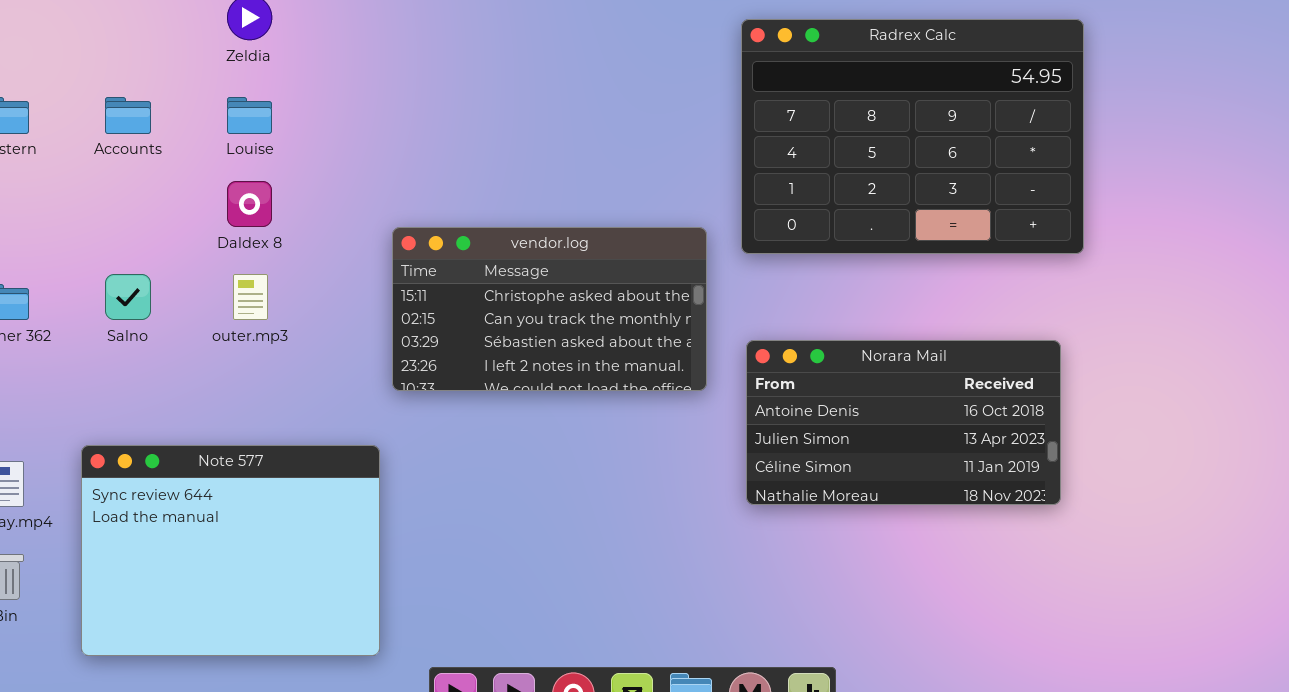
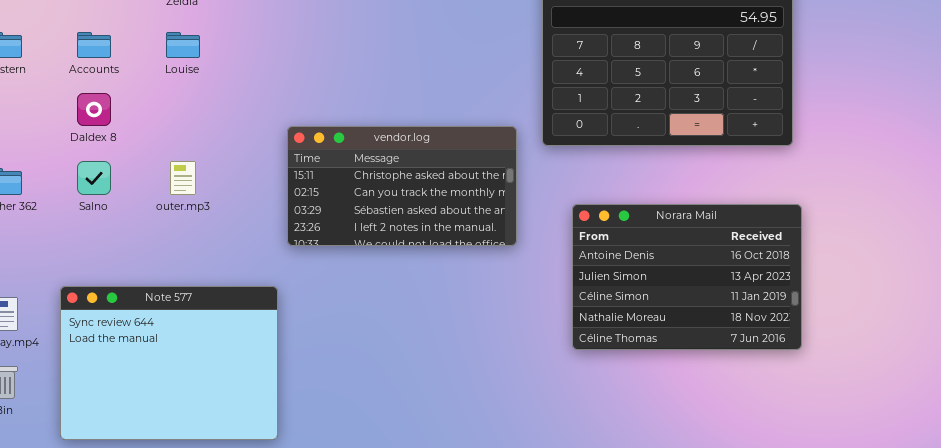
Daldex 8: [227,181,272,227] -> [77,93,111,126], moved
Norara Mail: [746,340,1061,505] -> [572,204,802,350], moved, resized

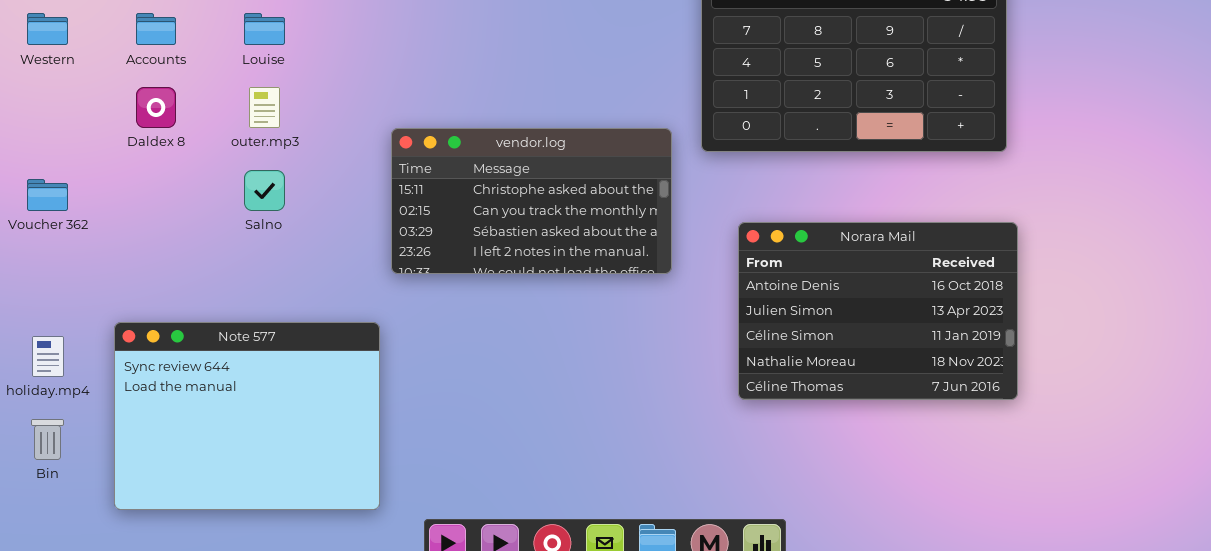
Salno: [77,161,111,195] -> [244,170,285,211], moved
outer.mp3: [170,161,196,195] -> [249,87,280,128], moved

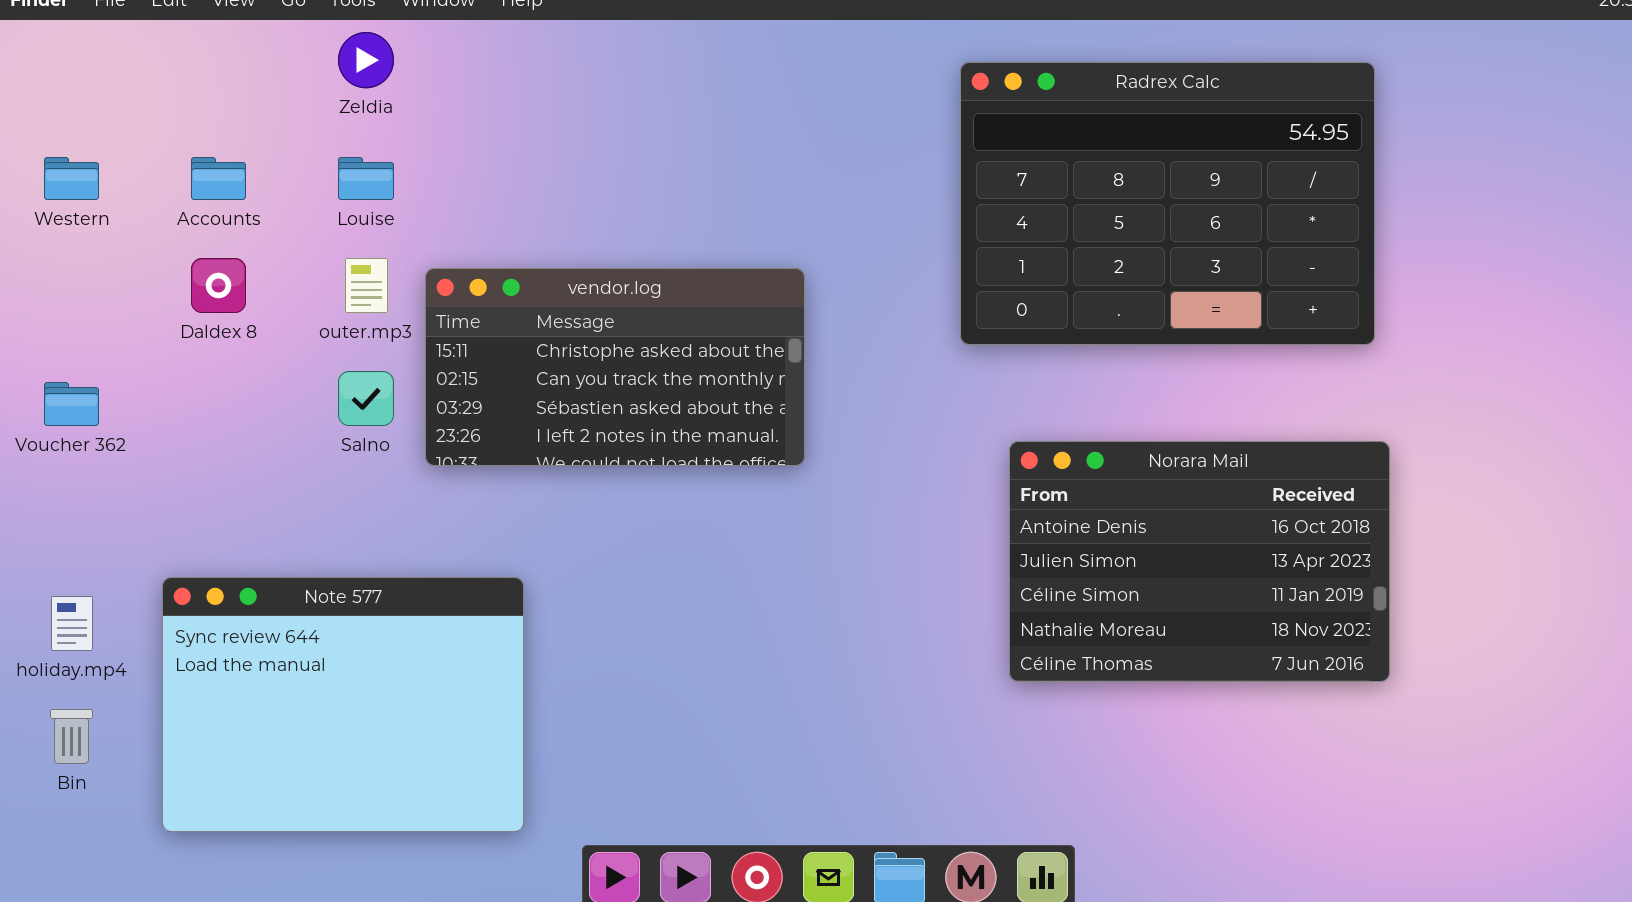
vendor.log: [391,128,672,274] -> [425,268,805,466], moved

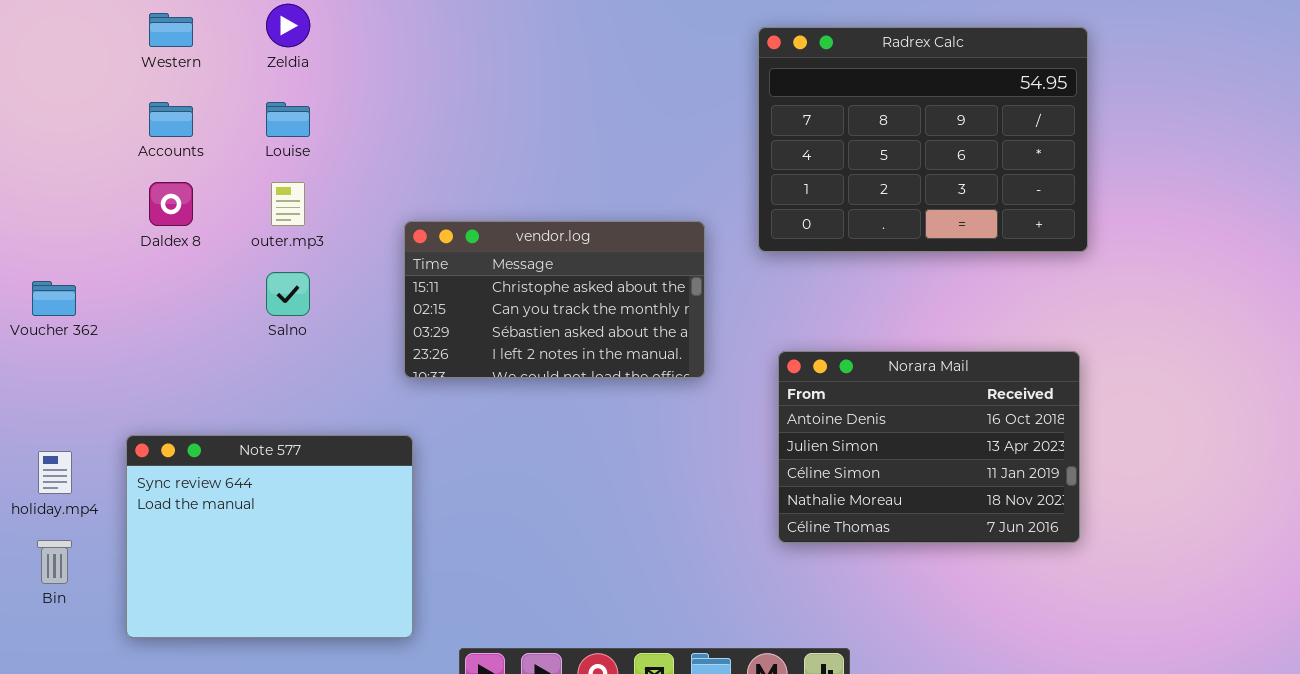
Western: [44,157,99,200] -> [149,13,193,47], moved
vendor.log: [425,268,805,466] -> [404,221,705,378], moved
Norara Mail: [1009,441,1390,682] -> [778,351,1080,543], moved

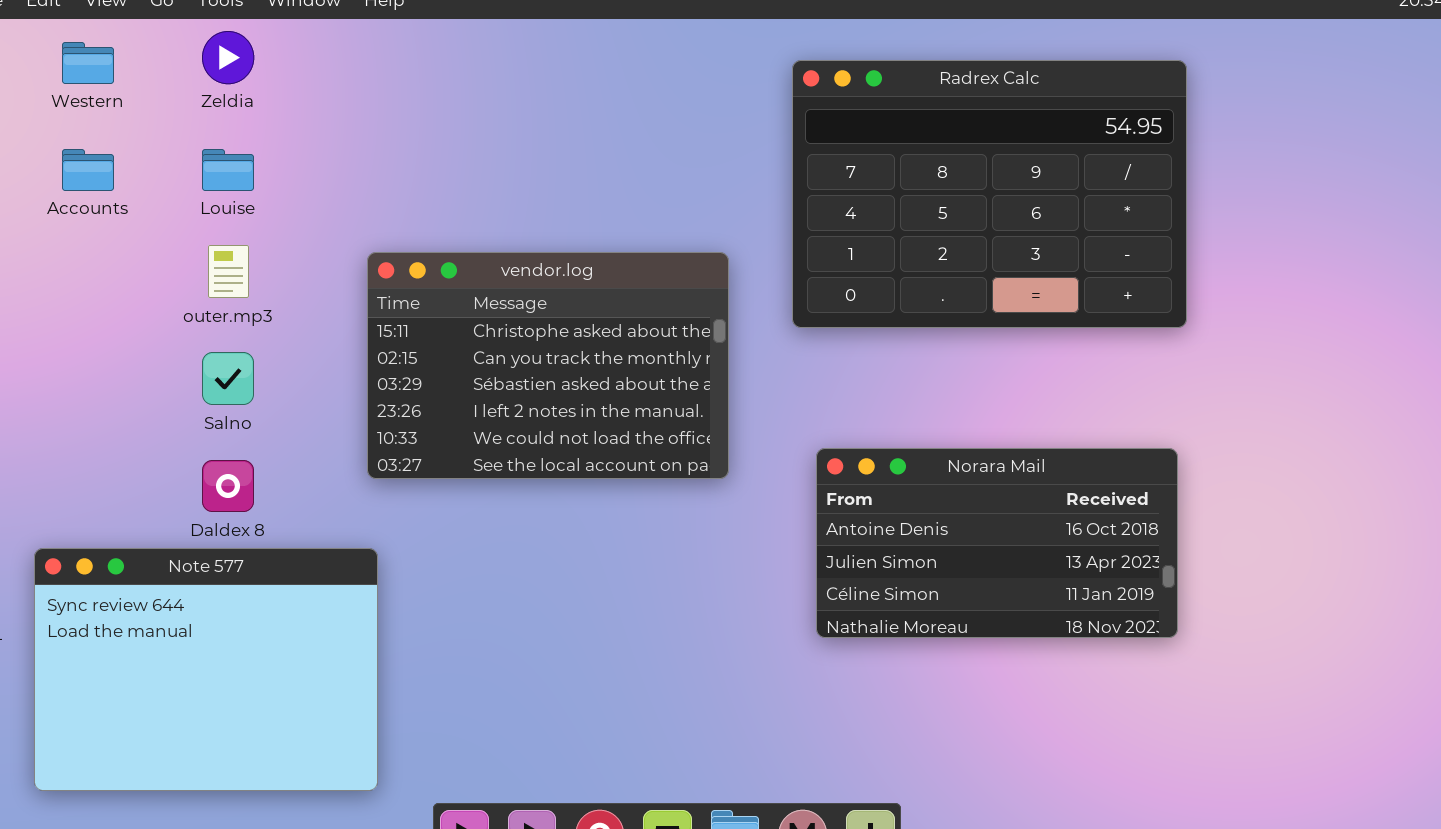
Daldex 8: [149,182,193,226] -> [202,460,254,512], moved
vendor.log: [404,221,705,378] -> [367,252,729,479], resized
Norara Mail: [778,351,1080,543] -> [816,448,1178,638], resized

